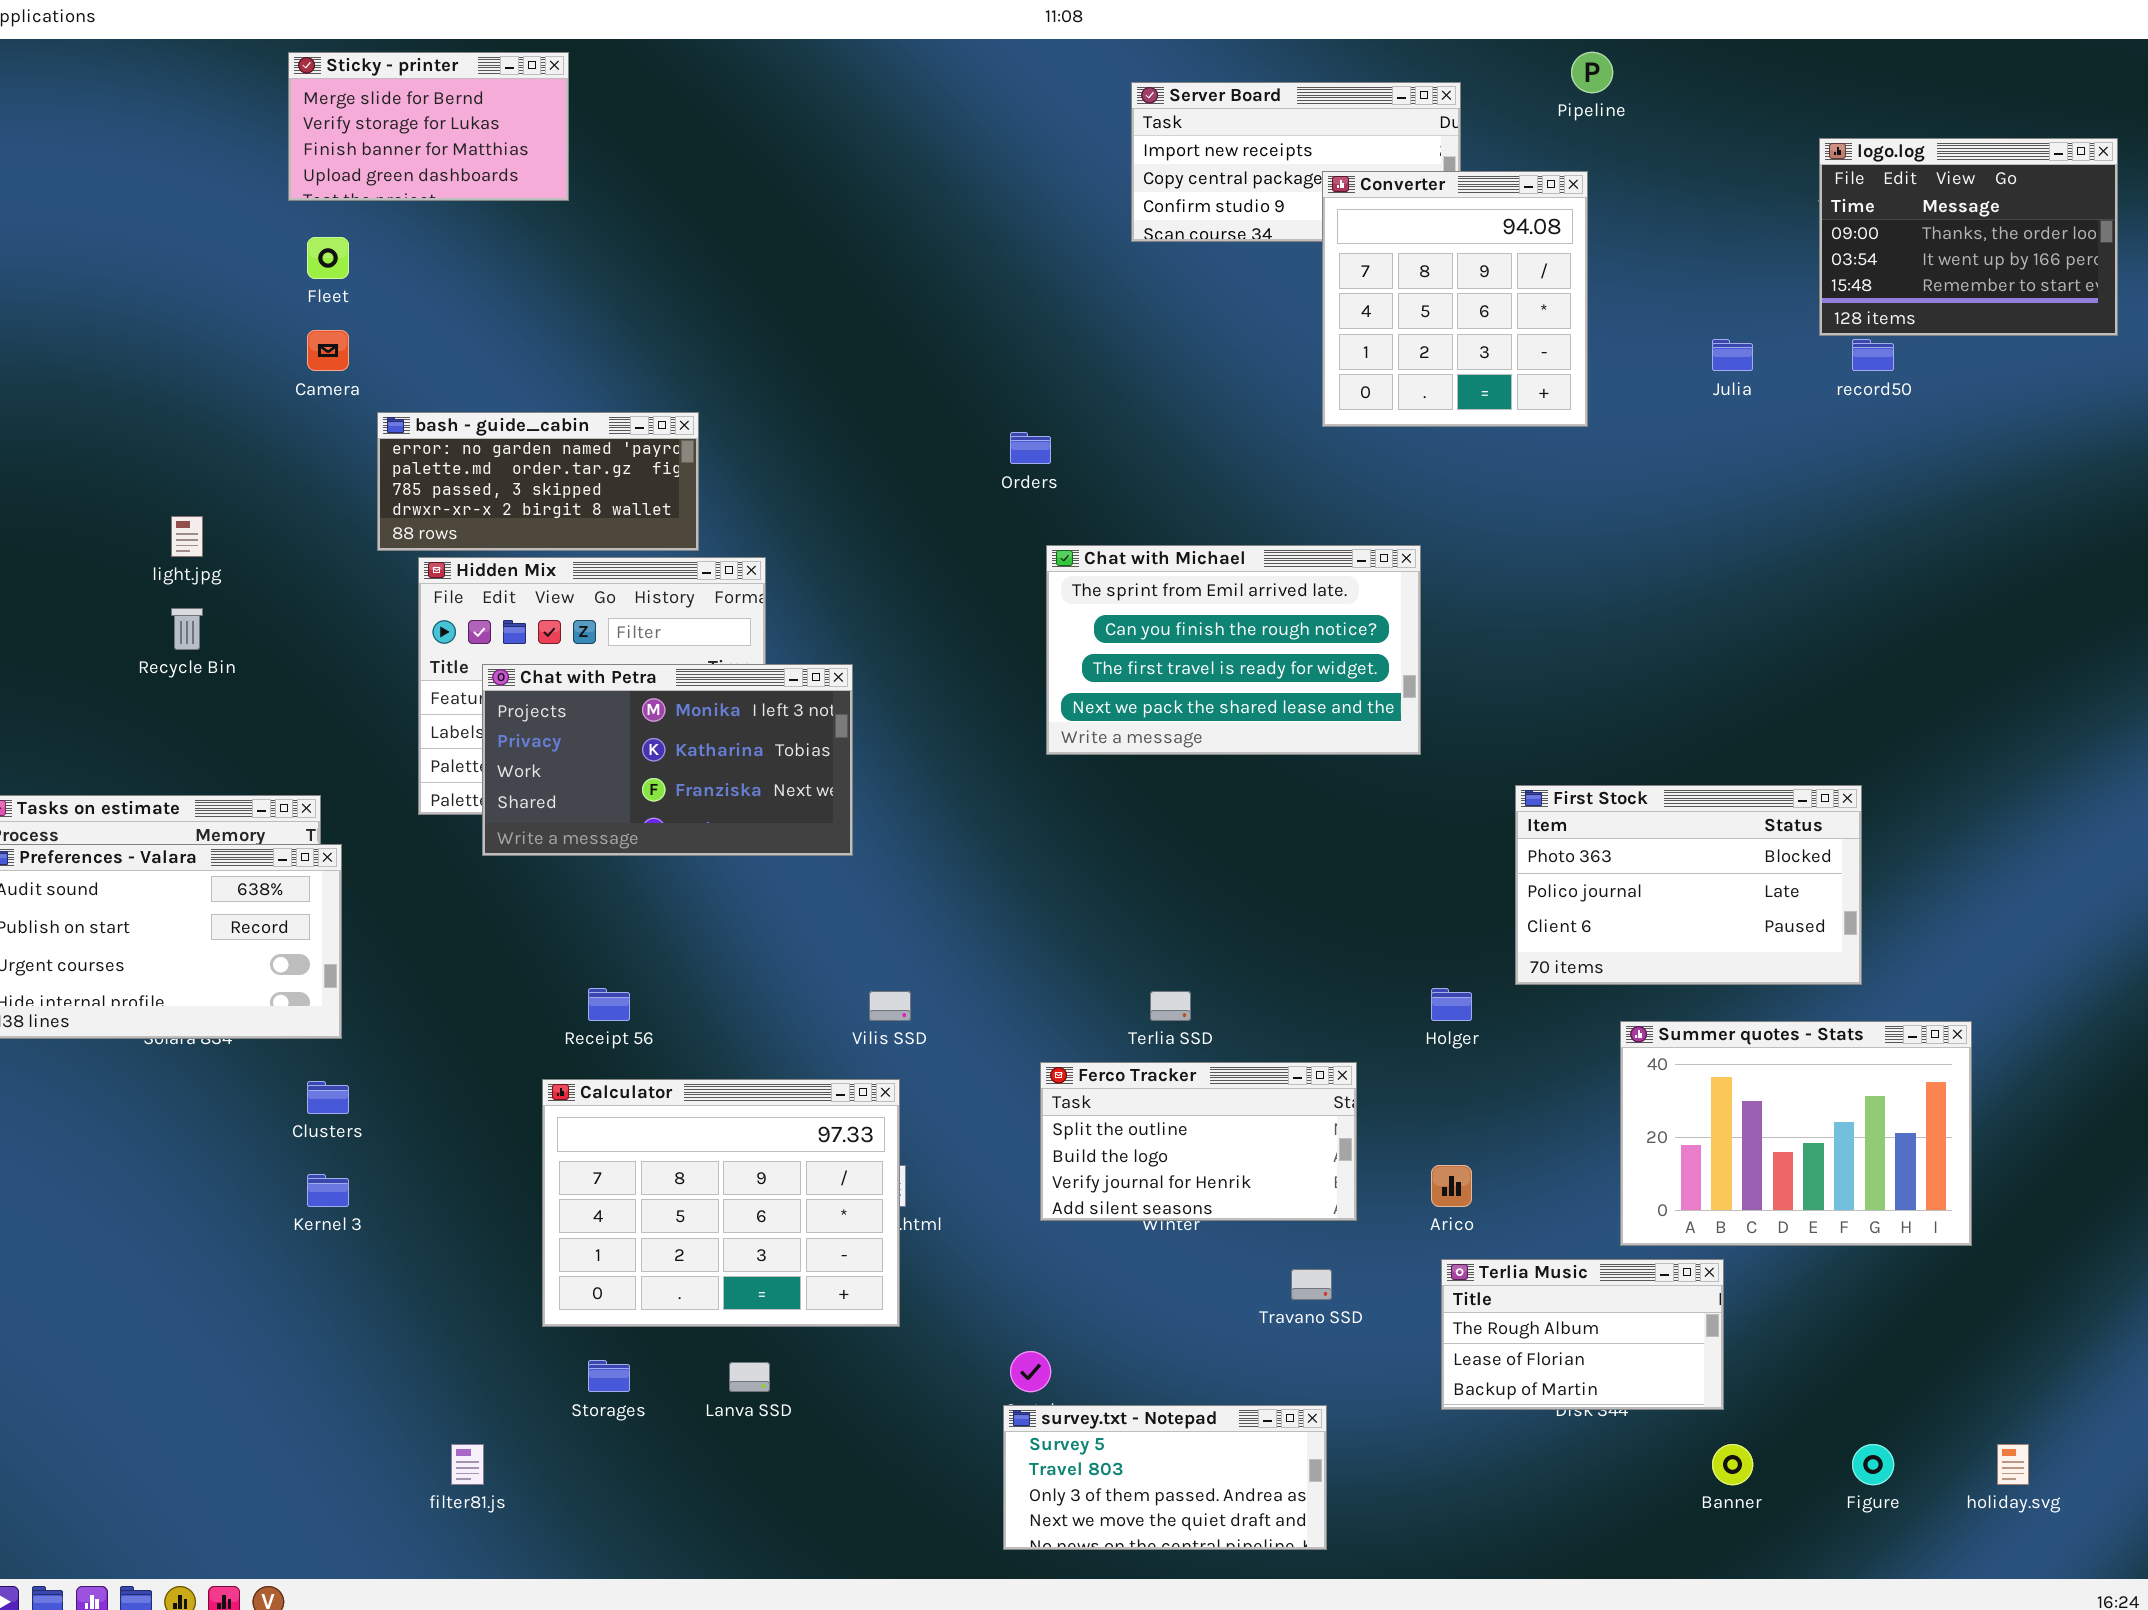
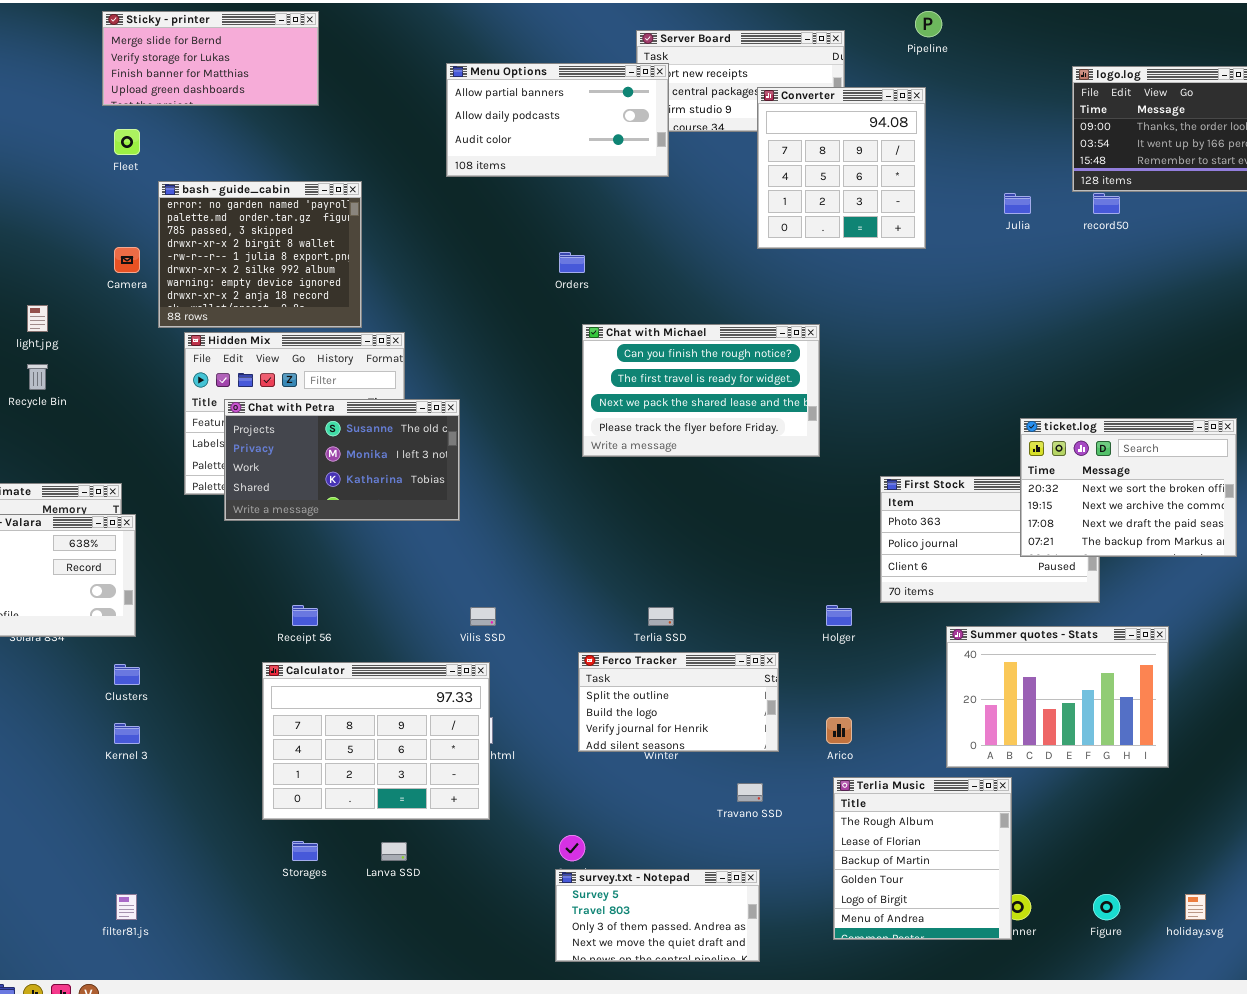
Sticky - printer: [288,52,569,201] -> [102,11,319,106], resized
Menu Options: none -> [446,63,669,177], opened
Camera: [307,330,349,371] -> [114,247,140,273], moved
bash - guide_cabin: [377,412,699,551] -> [158,181,362,328], resized
Chat with Michael: [1046,545,1421,755] -> [582,324,820,457], scrolled down 1 row
Chat with Petra: [482,664,853,856] -> [224,399,460,521], scrolled up 1 row
ticket.log: none -> [1020,418,1237,557], opened
Terlia Music: [1441,1259,1724,1410] -> [833,777,1012,940], resized
filter81.js: [451,1444,484,1485] -> [116,894,137,920], moved

